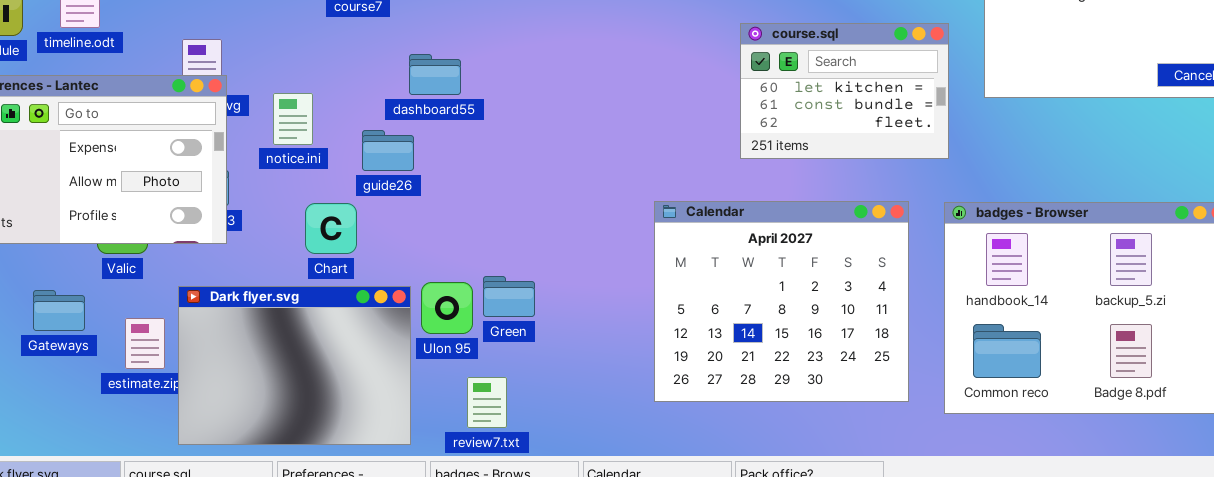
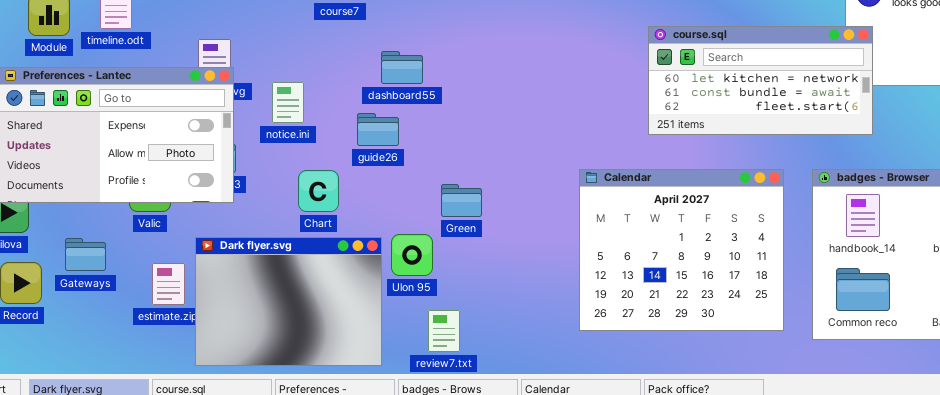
course.sql: [740,23,949,159] -> [648,26,873,135], resized
guide26: [362,130,414,171] -> [357,113,399,146], moved
Green: [483,276,535,317] -> [441,184,482,217], moved
Gateways: [33,290,85,331] -> [65,238,106,271], moved

